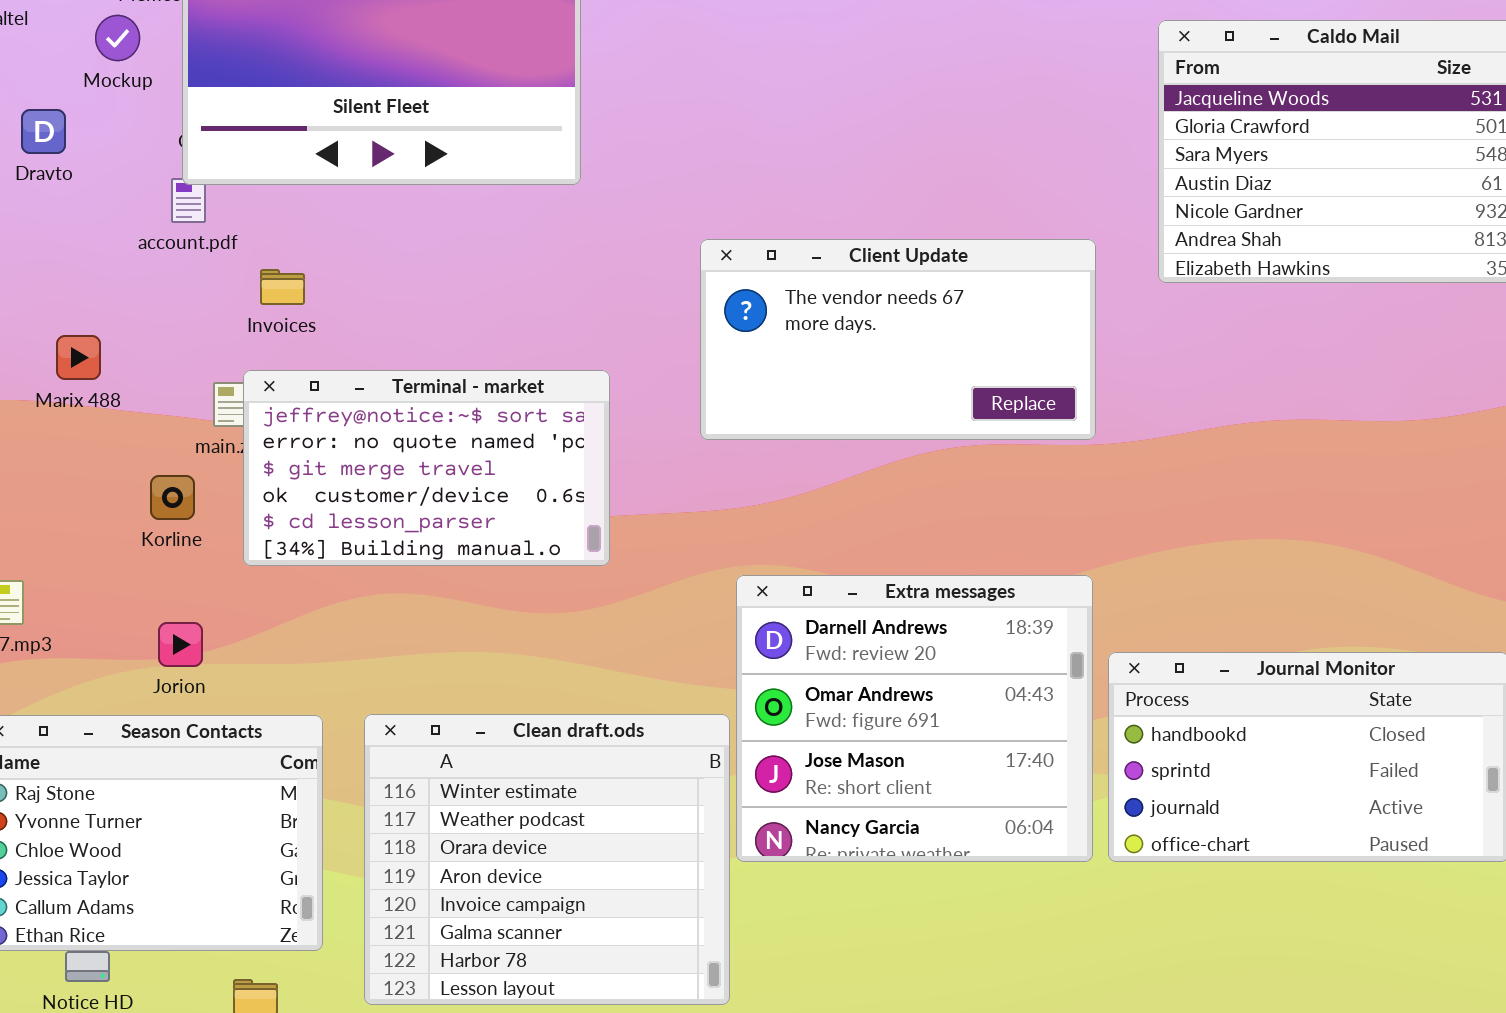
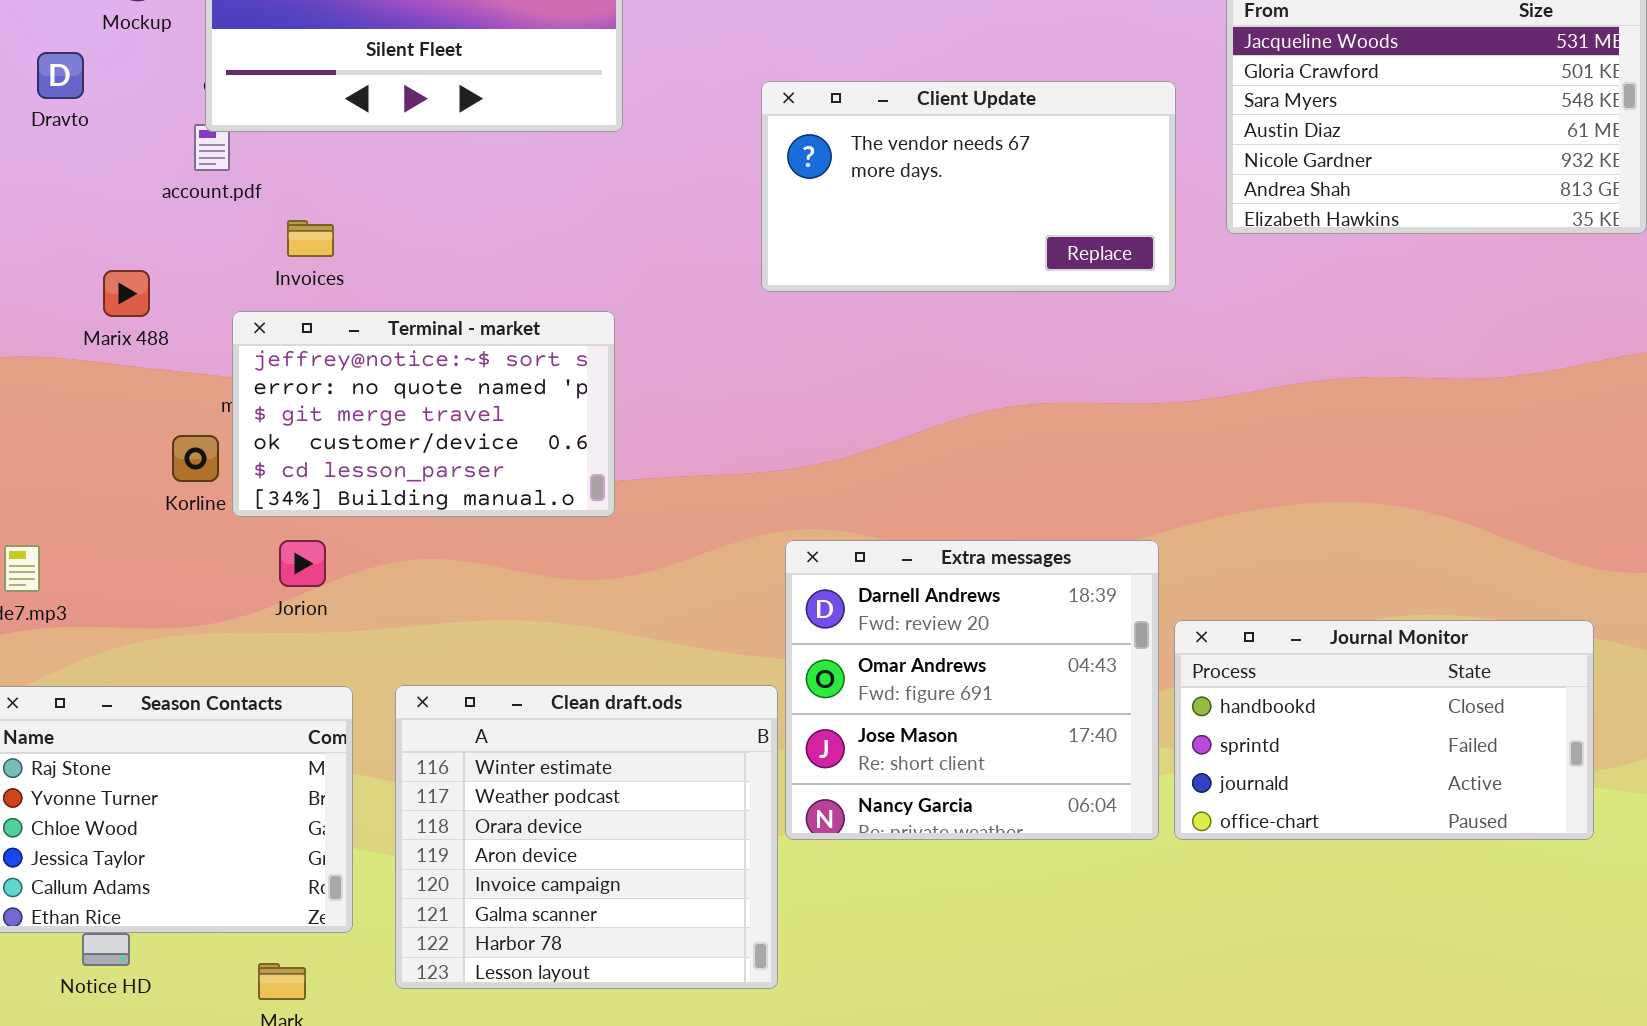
Client Update: [700,239,1096,440] -> [761,81,1176,292], moved
Marix 488: [56,335,101,380] -> [103,270,150,317], moved
Terminal - market: [243,370,610,566] -> [232,311,615,517], moved
Jorion: [158,622,203,667] -> [279,540,326,587], moved

